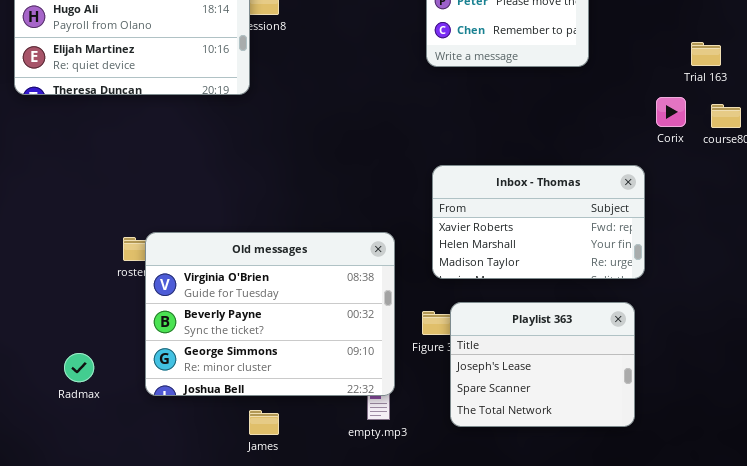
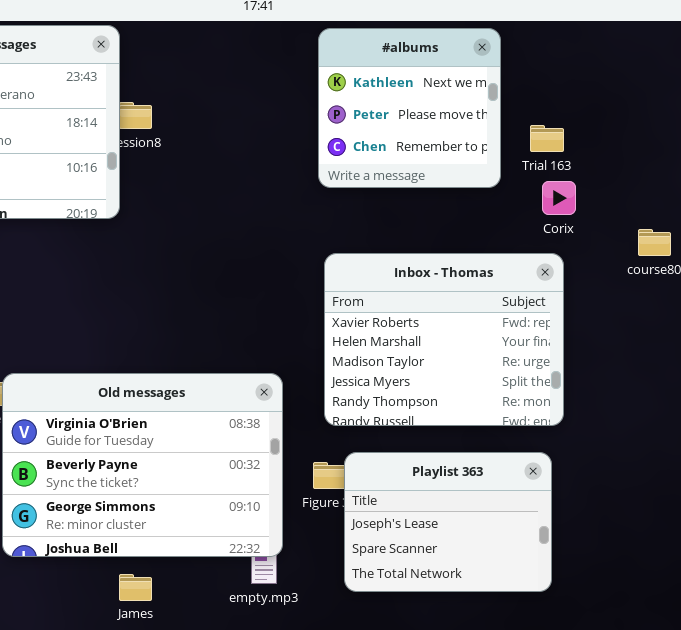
Trial 163: [691,42,721,66] -> [530,125,564,152], moved
Corix: [656,97,686,127] -> [542,181,576,215], moved
Inbox - Thomas: [432,165,645,279] -> [324,253,564,426], resized

